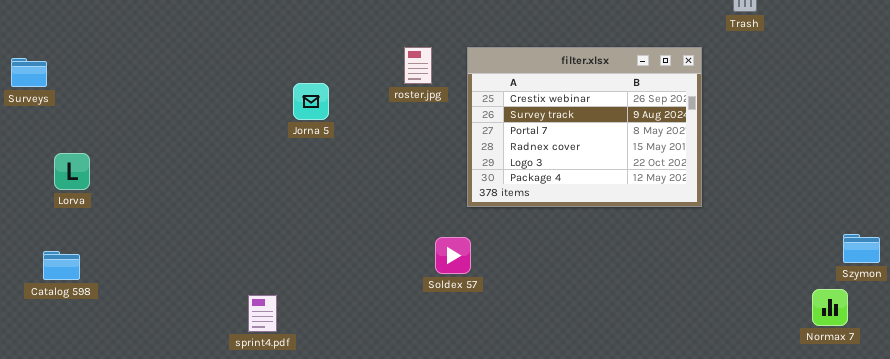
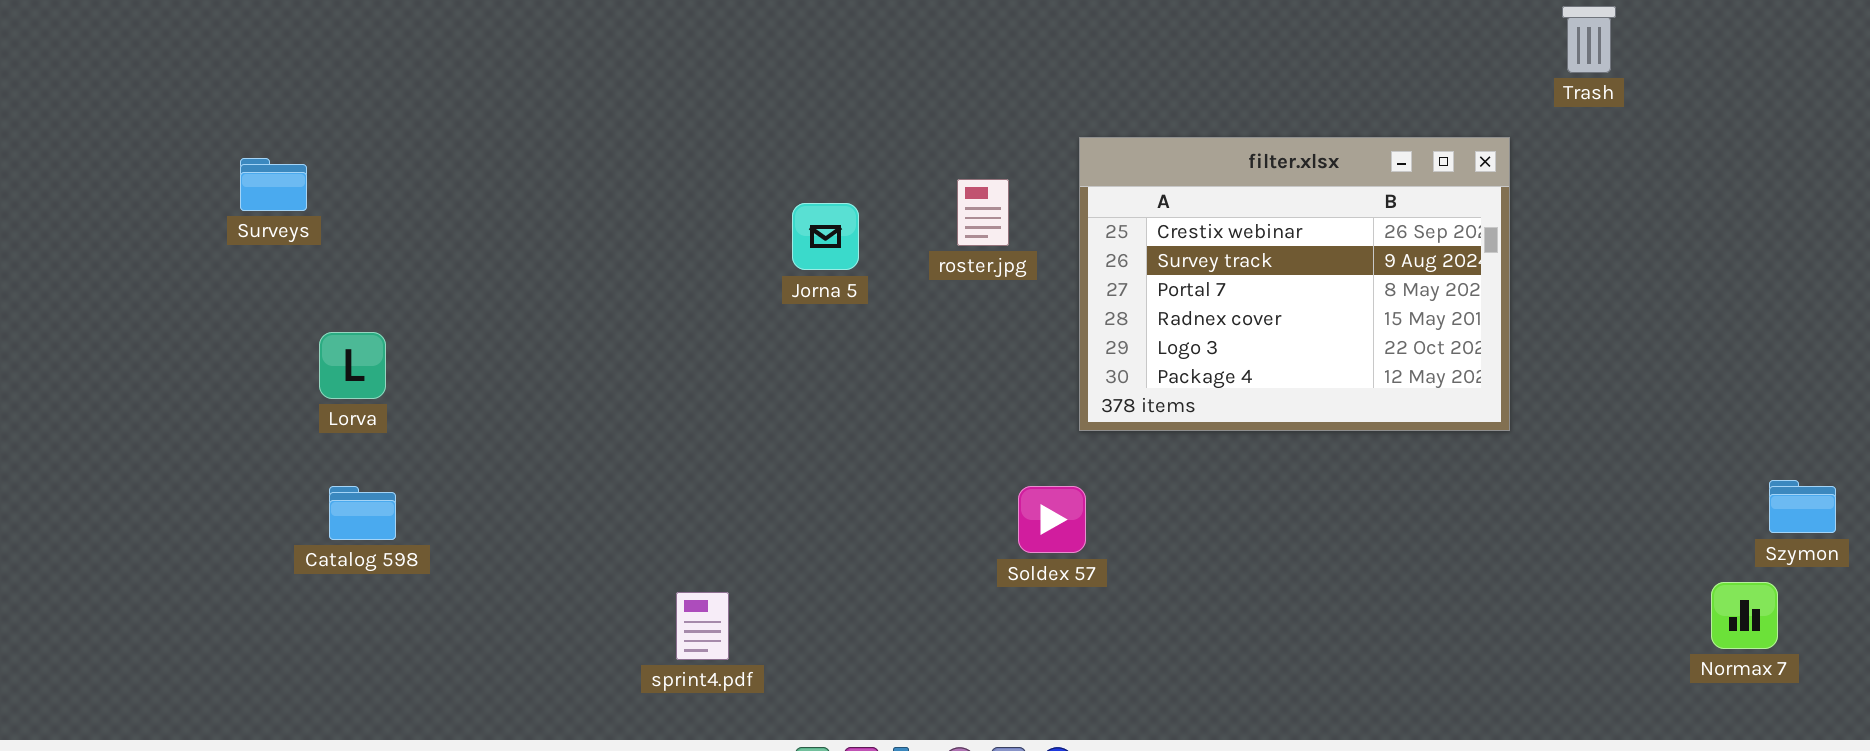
roster.jpg: [404,47,432,84] -> [957,179,1009,246], moved
Jorna 5: [293,83,329,120] -> [792,203,859,270], moved
Catalog 598: [43,251,80,280] -> [329,486,396,540], moved

